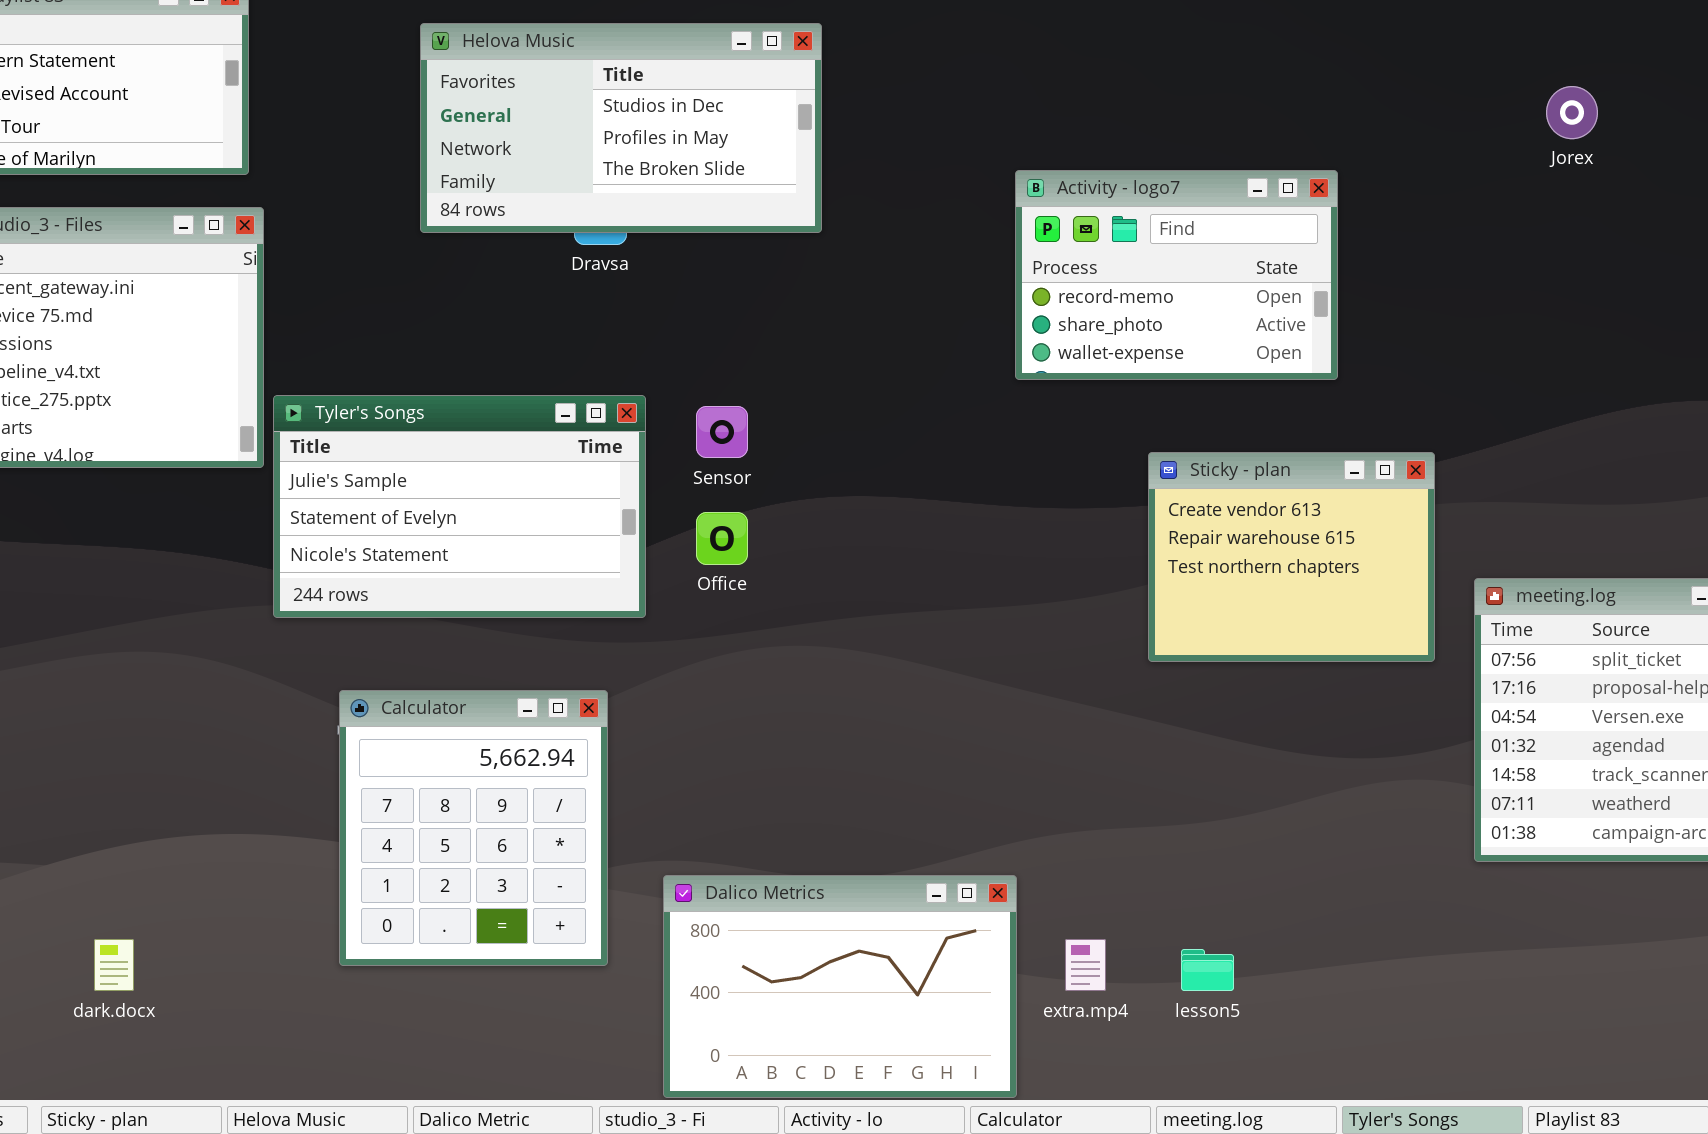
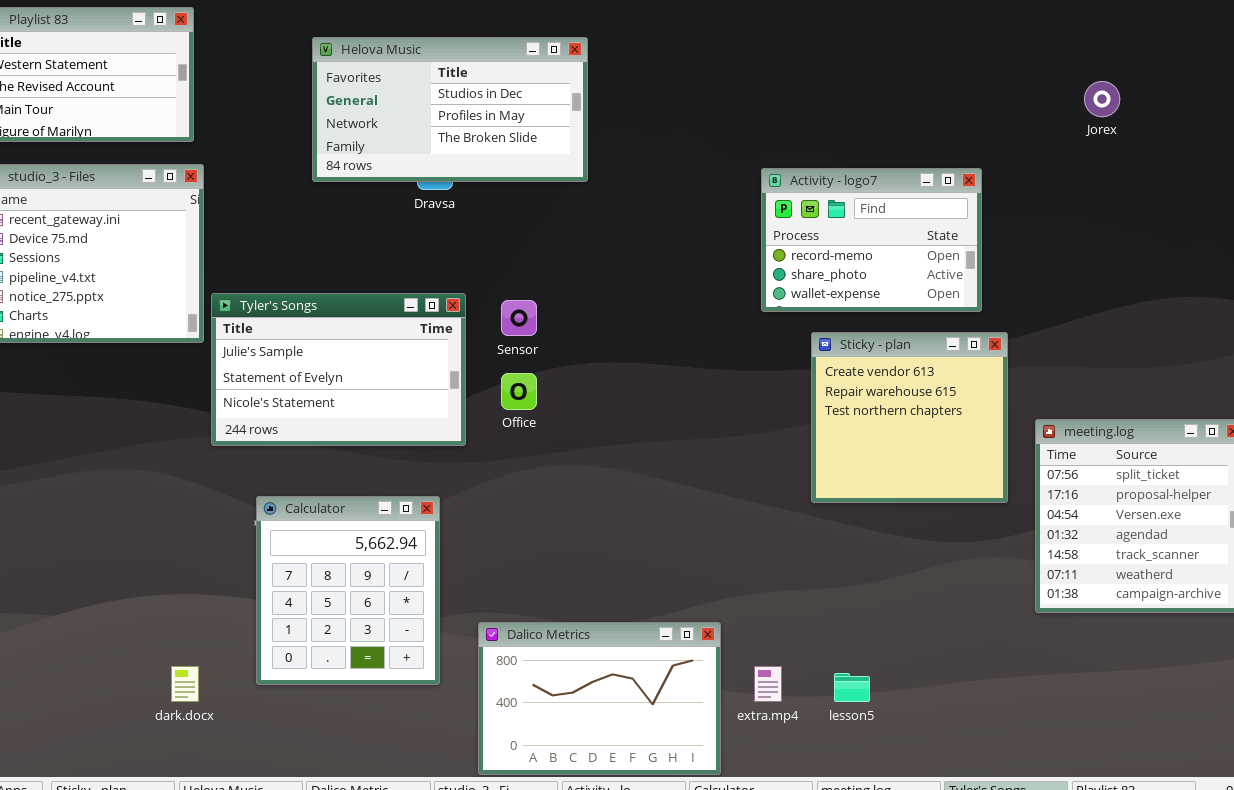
Activity - logo7: [1015,170,1338,380] -> [761,168,982,312], moved
Sticky - plan: [1148,452,1435,662] -> [811,332,1008,503], resized
dark.docx: [94,939,134,991] -> [171,666,199,702], moved

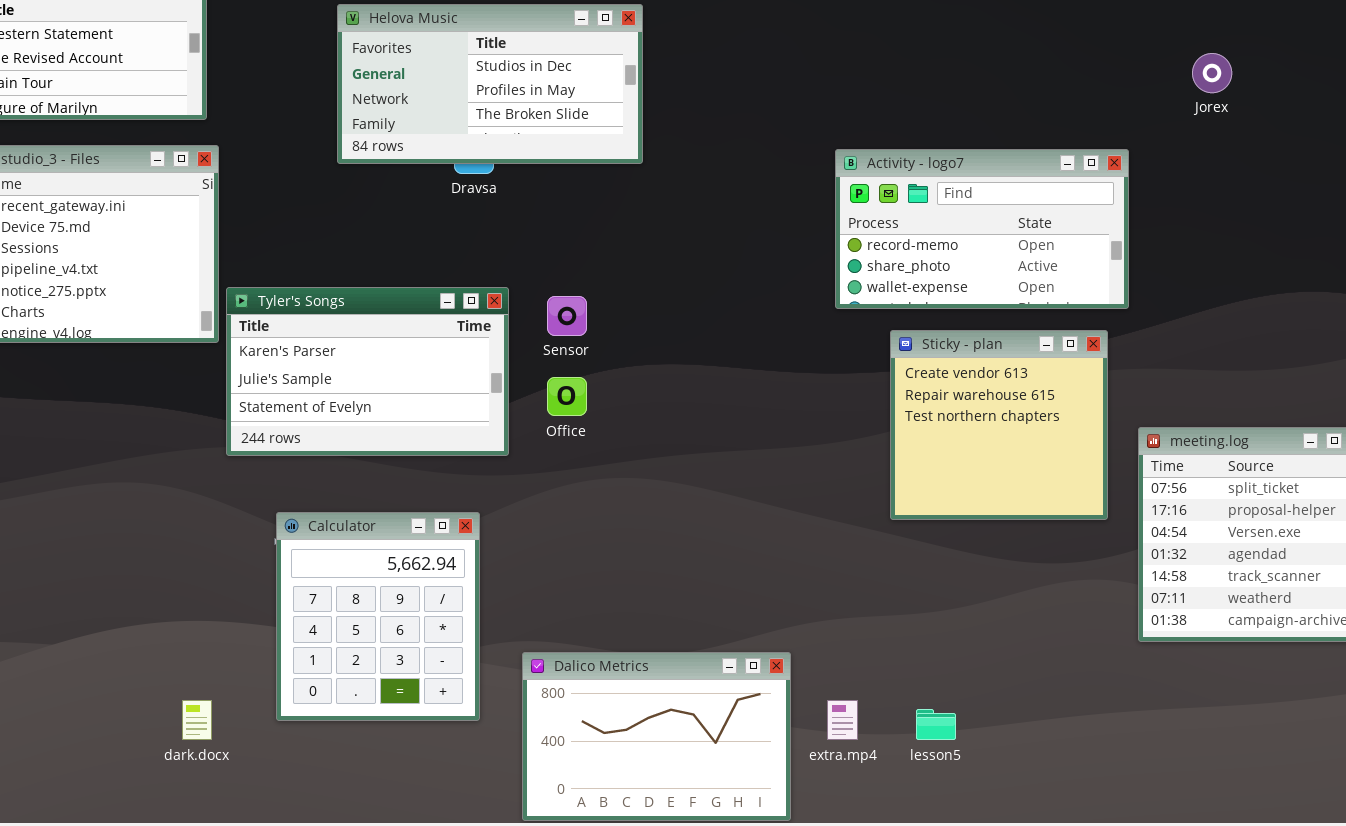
Activity - logo7: [761,168,982,312] -> [835,149,1129,309], resized
Tyler's Songs: [211,293,466,446] -> [226,287,509,456], scrolled up 1 row

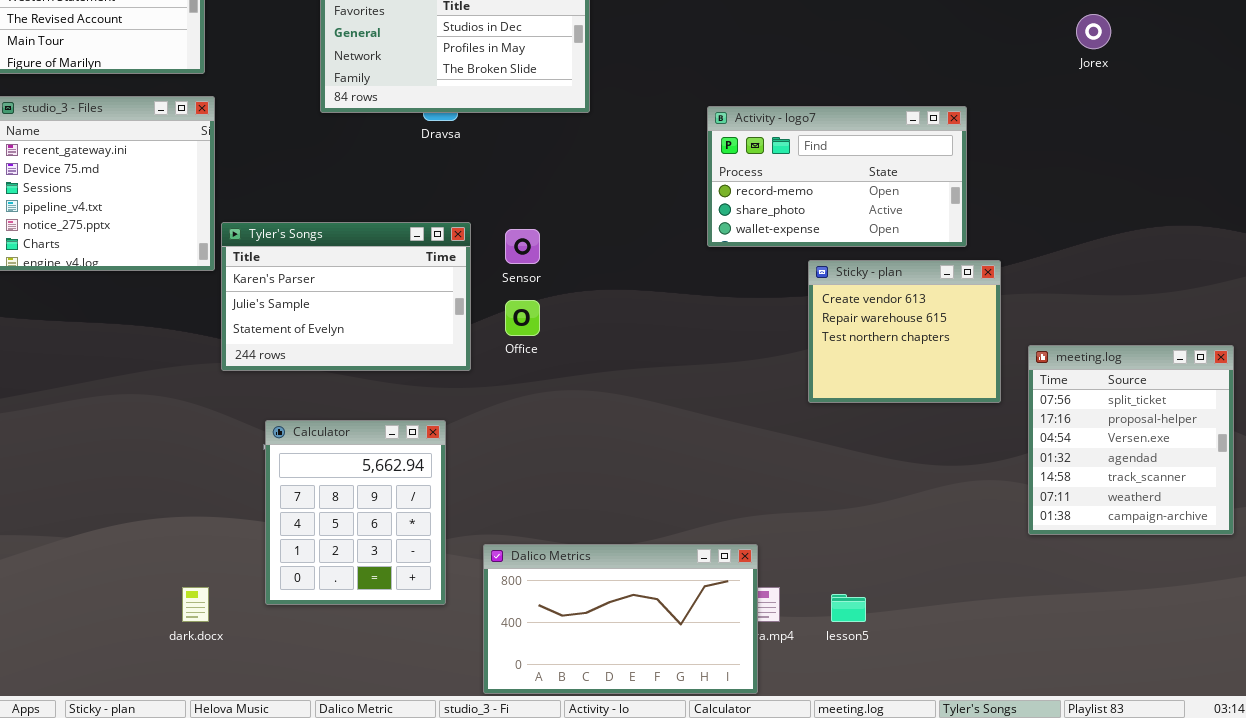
Activity - logo7: [835,149,1129,309] -> [707,106,967,247], moved
Sticky - plan: [890,330,1108,520] -> [808,260,1001,403], resized
Dalico Metrics: [522,652,791,821] -> [483,544,758,694], resized

